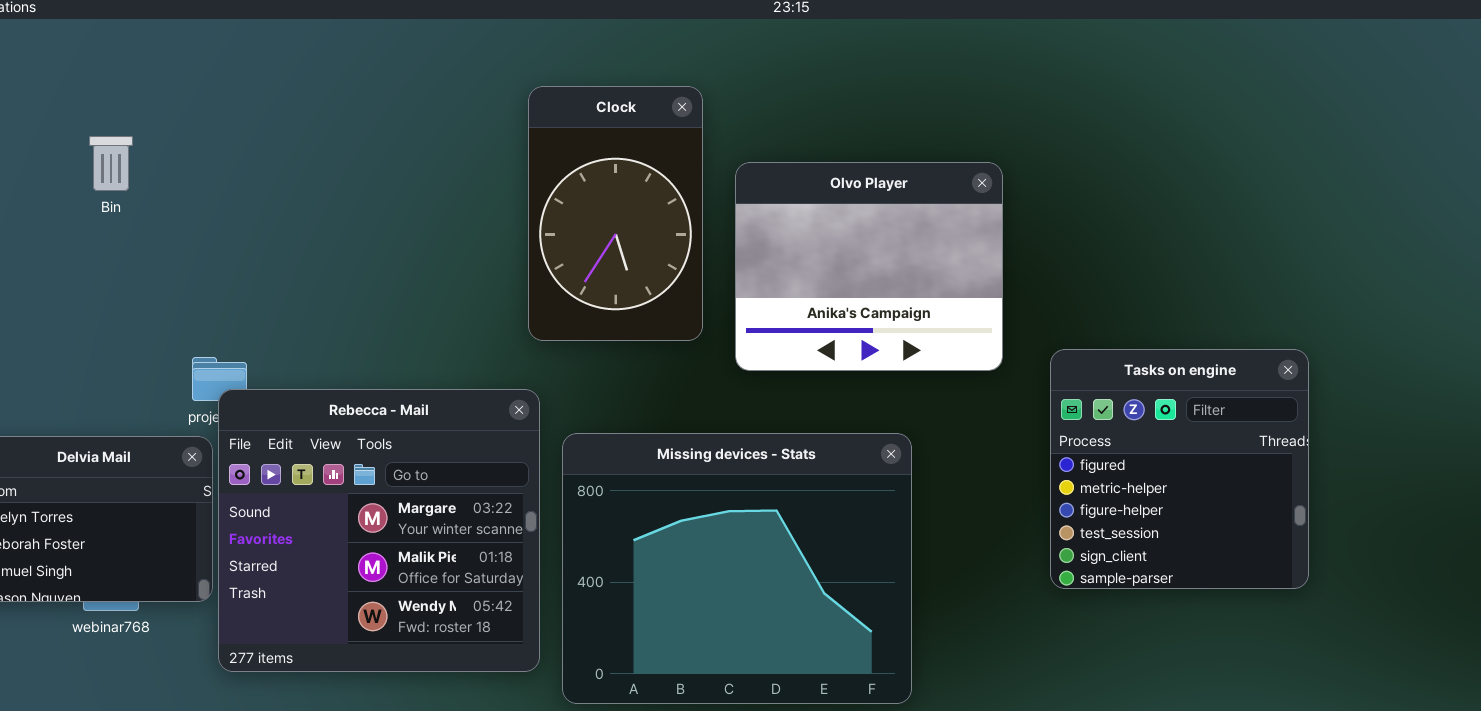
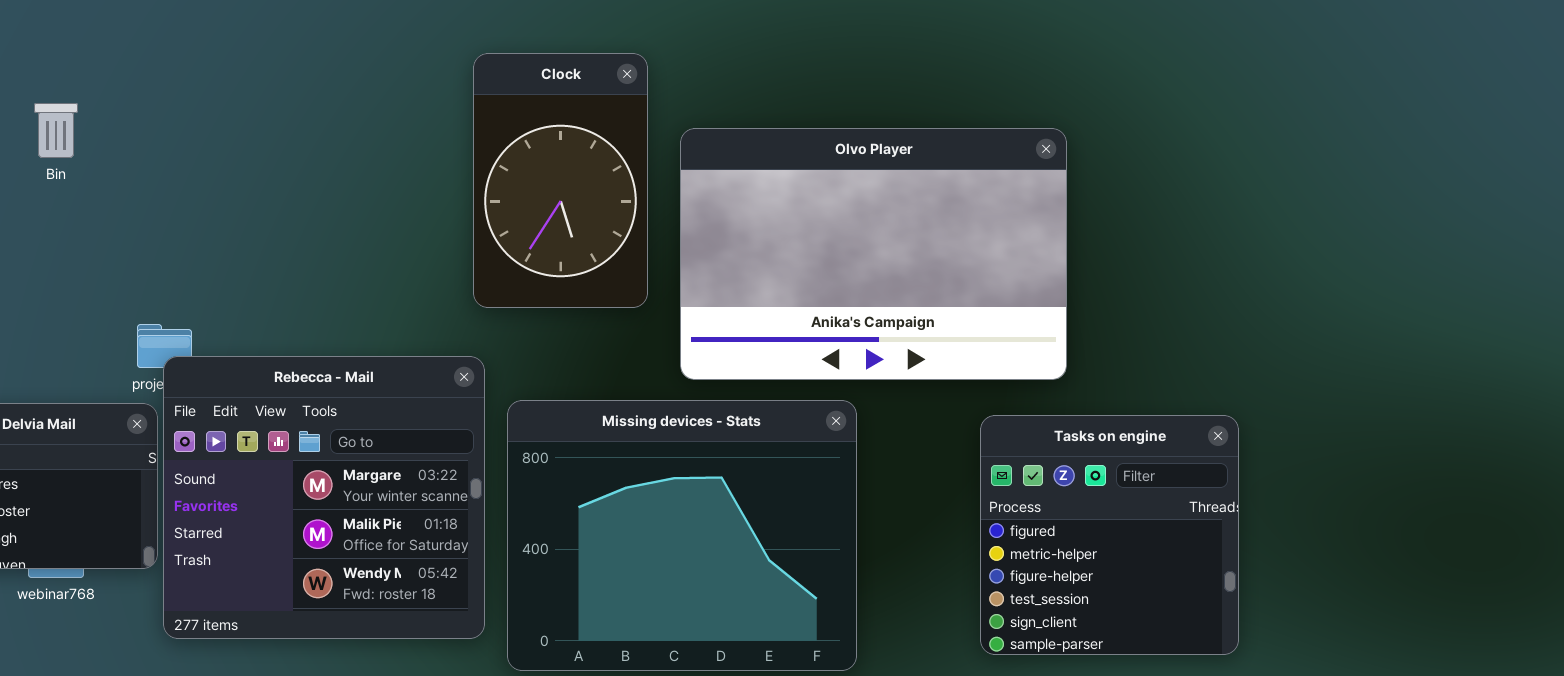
Olvo Player: [735,162,1003,371] -> [680,128,1067,380], resized
Tasks on engine: [1050,349,1309,589] -> [980,415,1239,655], moved

